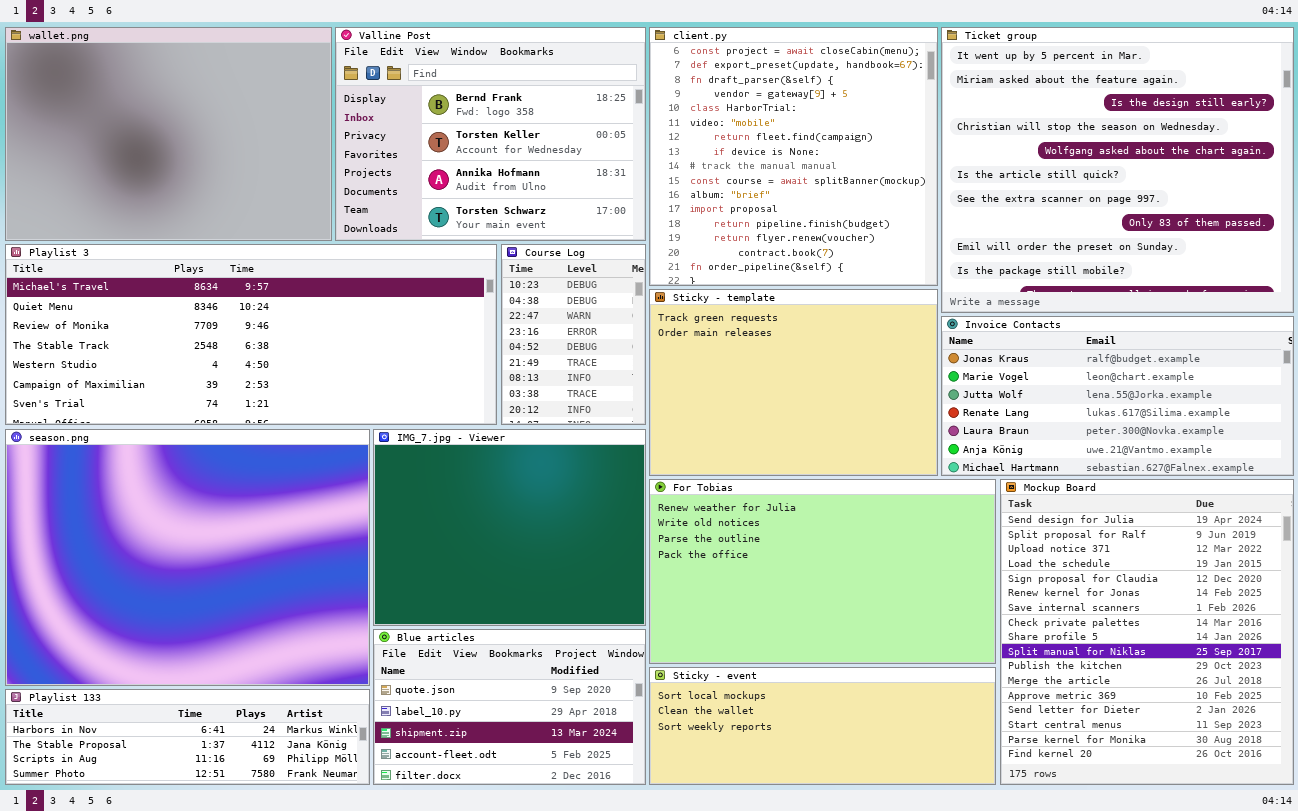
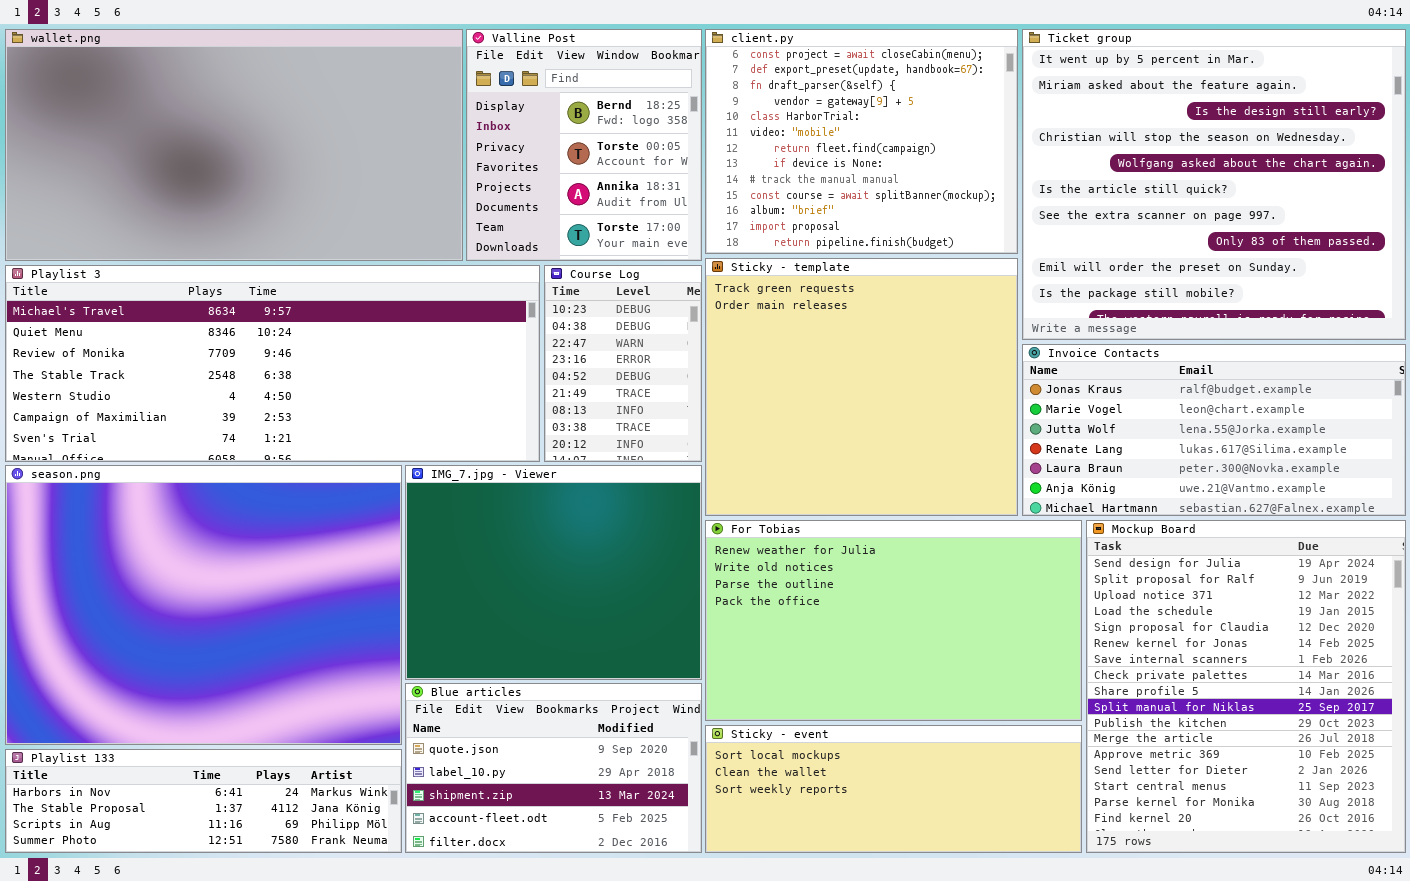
wallet.png: [5,27,332,241] -> [5,29,463,261], resized
Valline Post: [335,27,646,241] -> [466,29,702,261], resized
client.py: [649,27,938,286] -> [705,29,1018,254], resized
Sticky - template: [649,289,938,476] -> [705,258,1018,516], resized

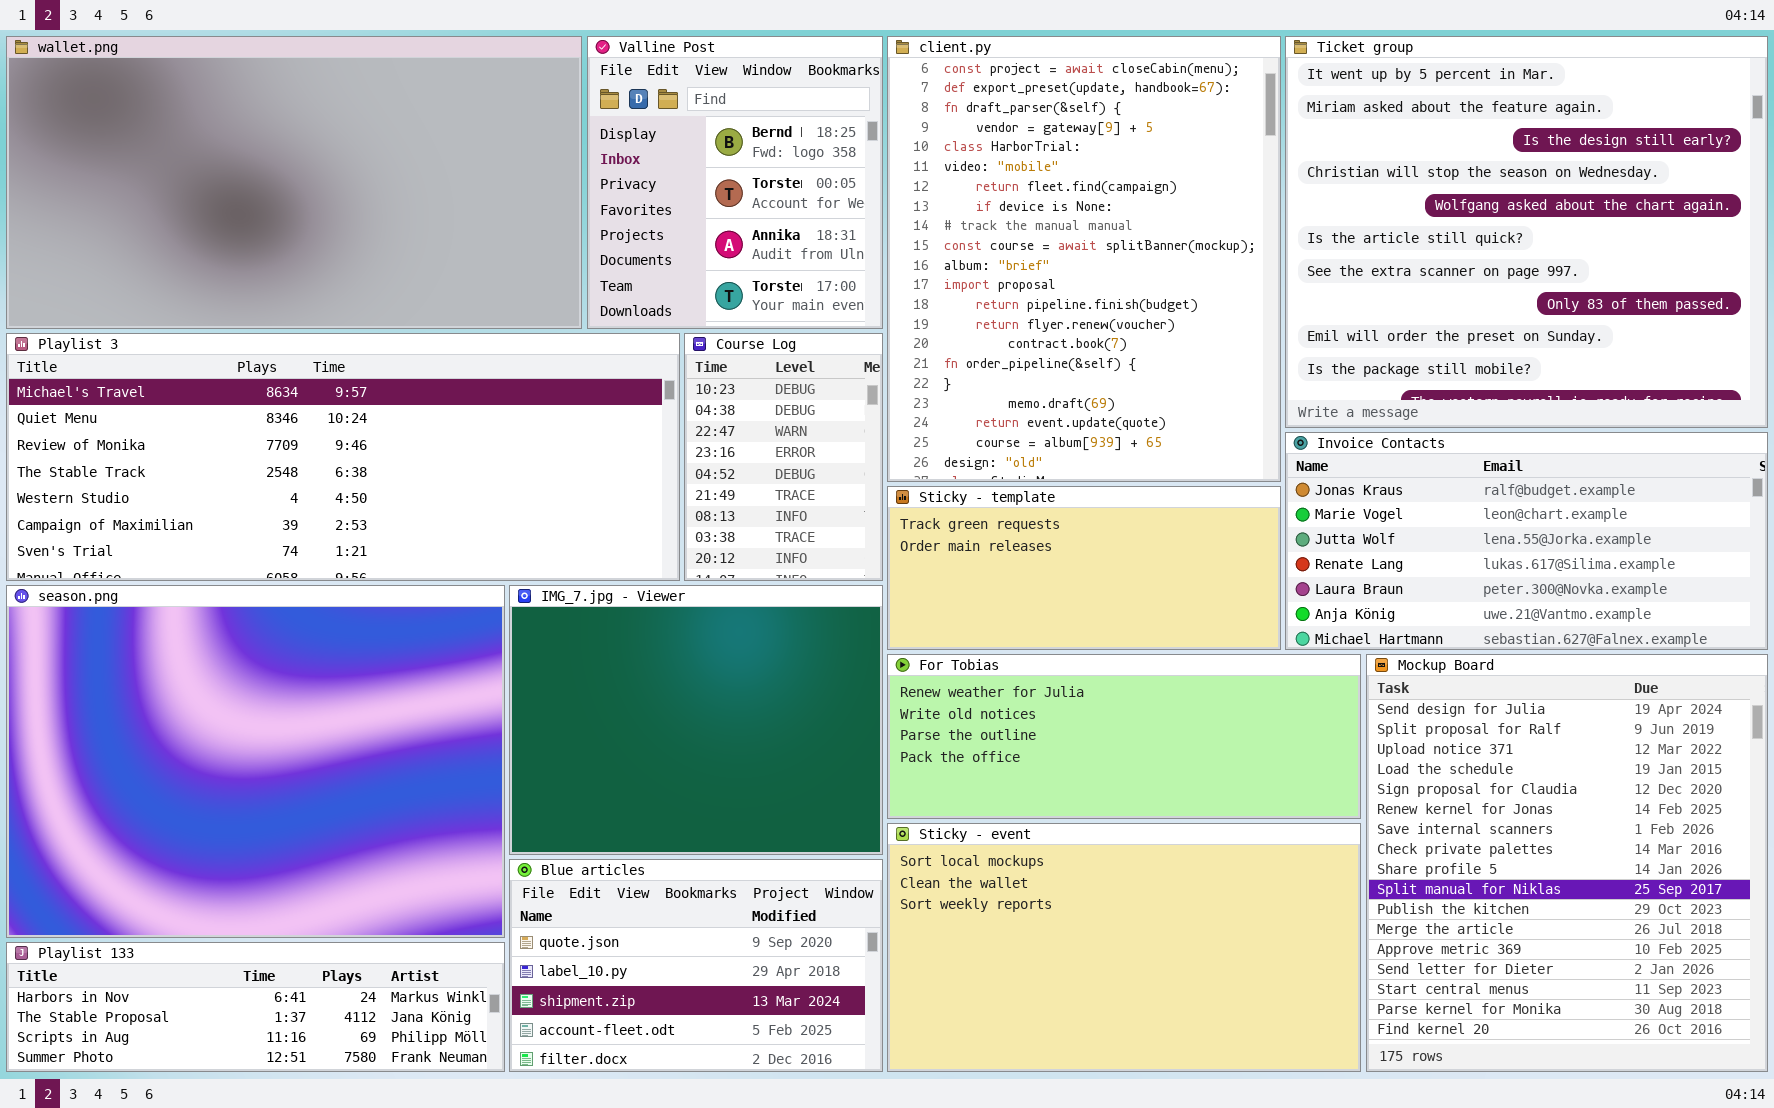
client.py: [705,29,1018,254] -> [887,36,1281,482], resized
Sticky - template: [705,258,1018,516] -> [887,486,1281,650], resized
For Tobias: [705,520,1082,721] -> [887,654,1361,819], resized
Sticky - event: [705,725,1082,853] -> [887,823,1361,1072], resized

